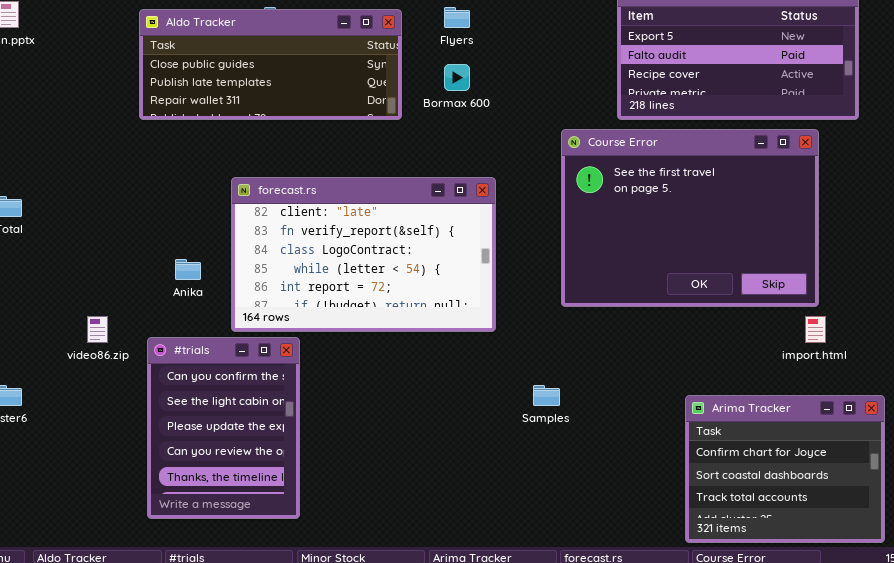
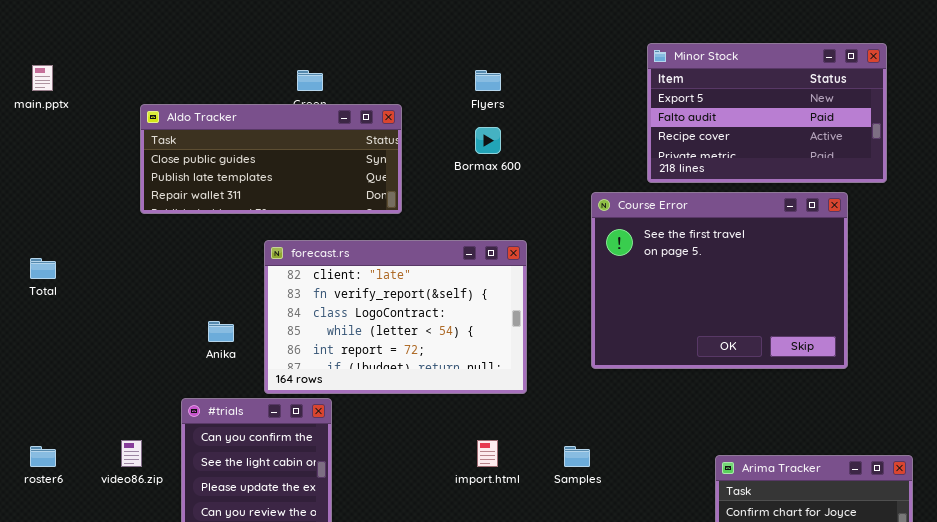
Aldo Tracker: [139,9,402,120] -> [140,104,402,214], moved
video86.zip: [87,316,108,343] -> [121,440,142,467], moved
import.html: [805,316,826,343] -> [477,440,498,467], moved

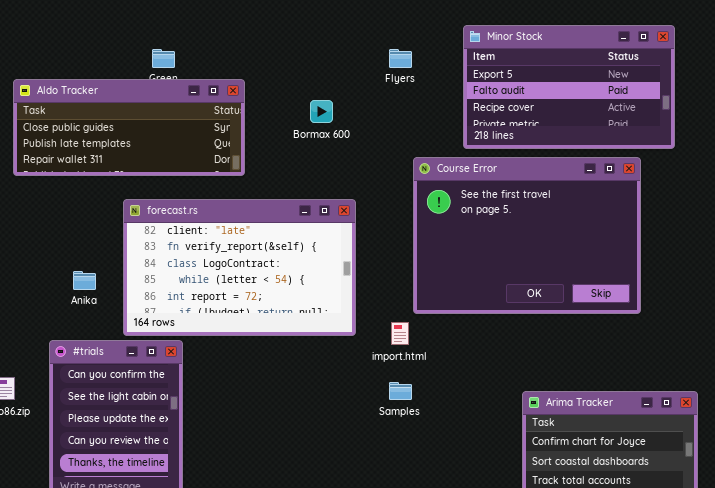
Flyers: [475,70,501,91] -> [389,49,412,68], moved
import.html: [477,440,498,467] -> [391,322,409,345], moved

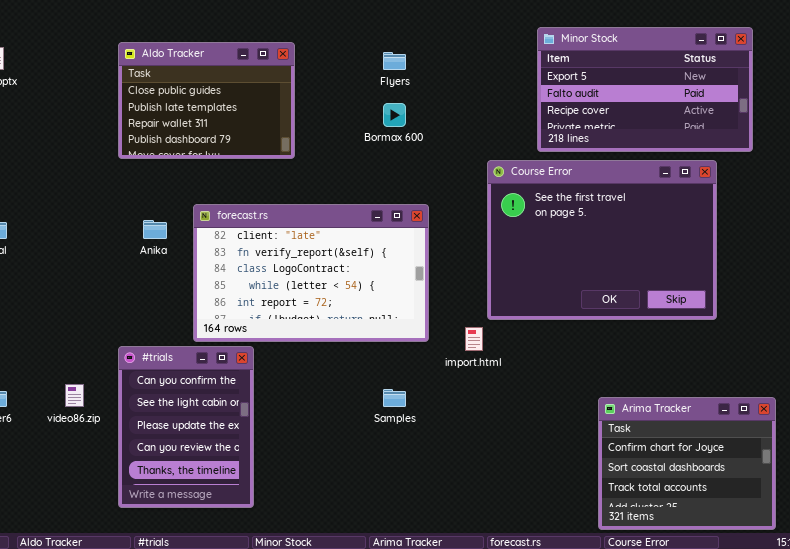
Flyers: [389,49,412,68] -> [383,52,406,70], moved
Aldo Tracker: [13,79,245,176] -> [118,42,295,159], moved, resized
Anika: [73,271,96,290] -> [143,220,167,239], moved
Samples: [389,382,412,400] -> [383,389,406,407], moved

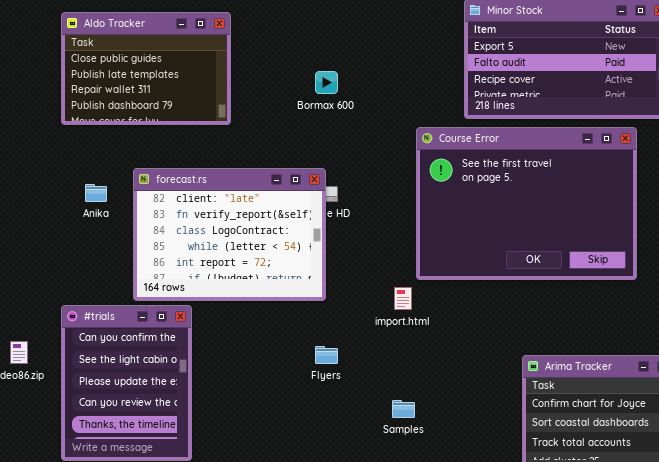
Flyers: [383,52,406,70] -> [315,346,338,364], moved
forecast.rs: [193,204,429,342] -> [133,168,326,301], resized
Samples: [383,389,406,407] -> [392,400,415,418], moved

